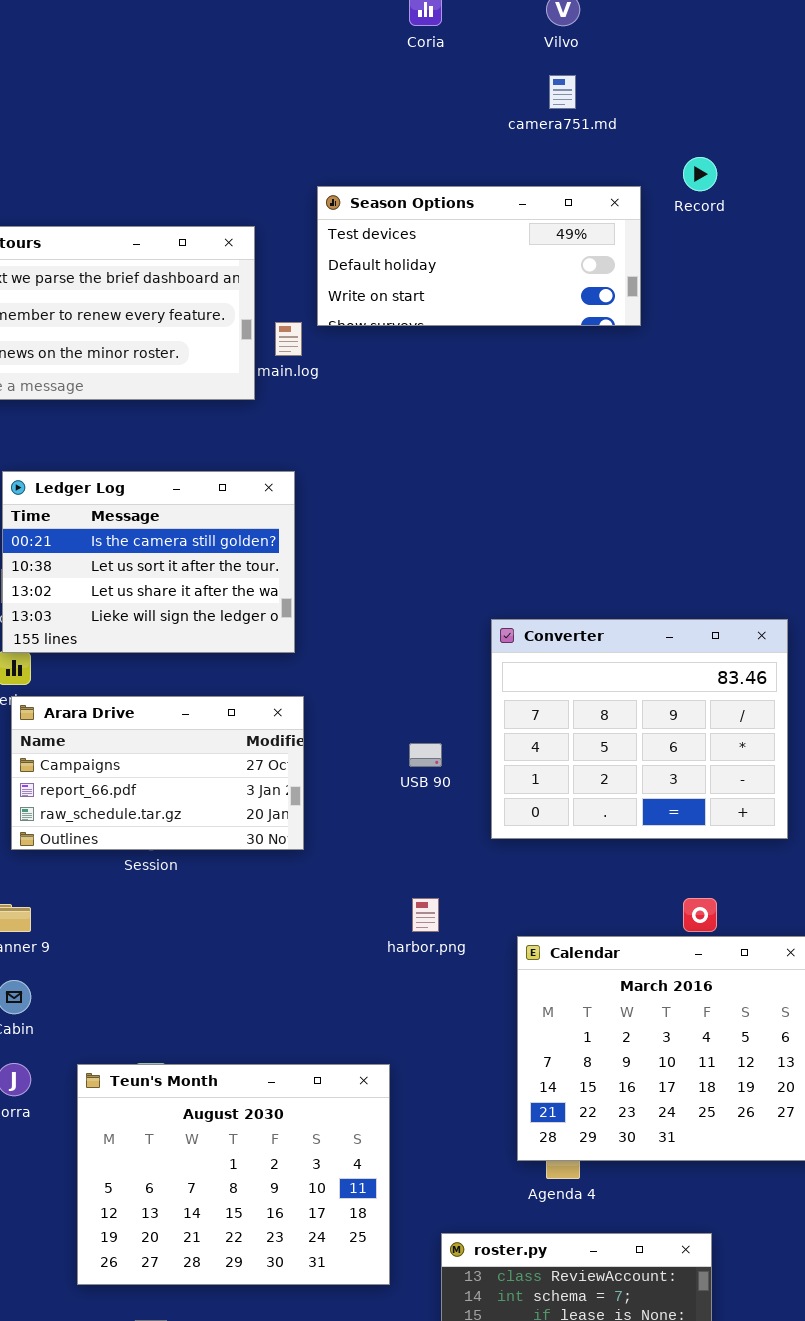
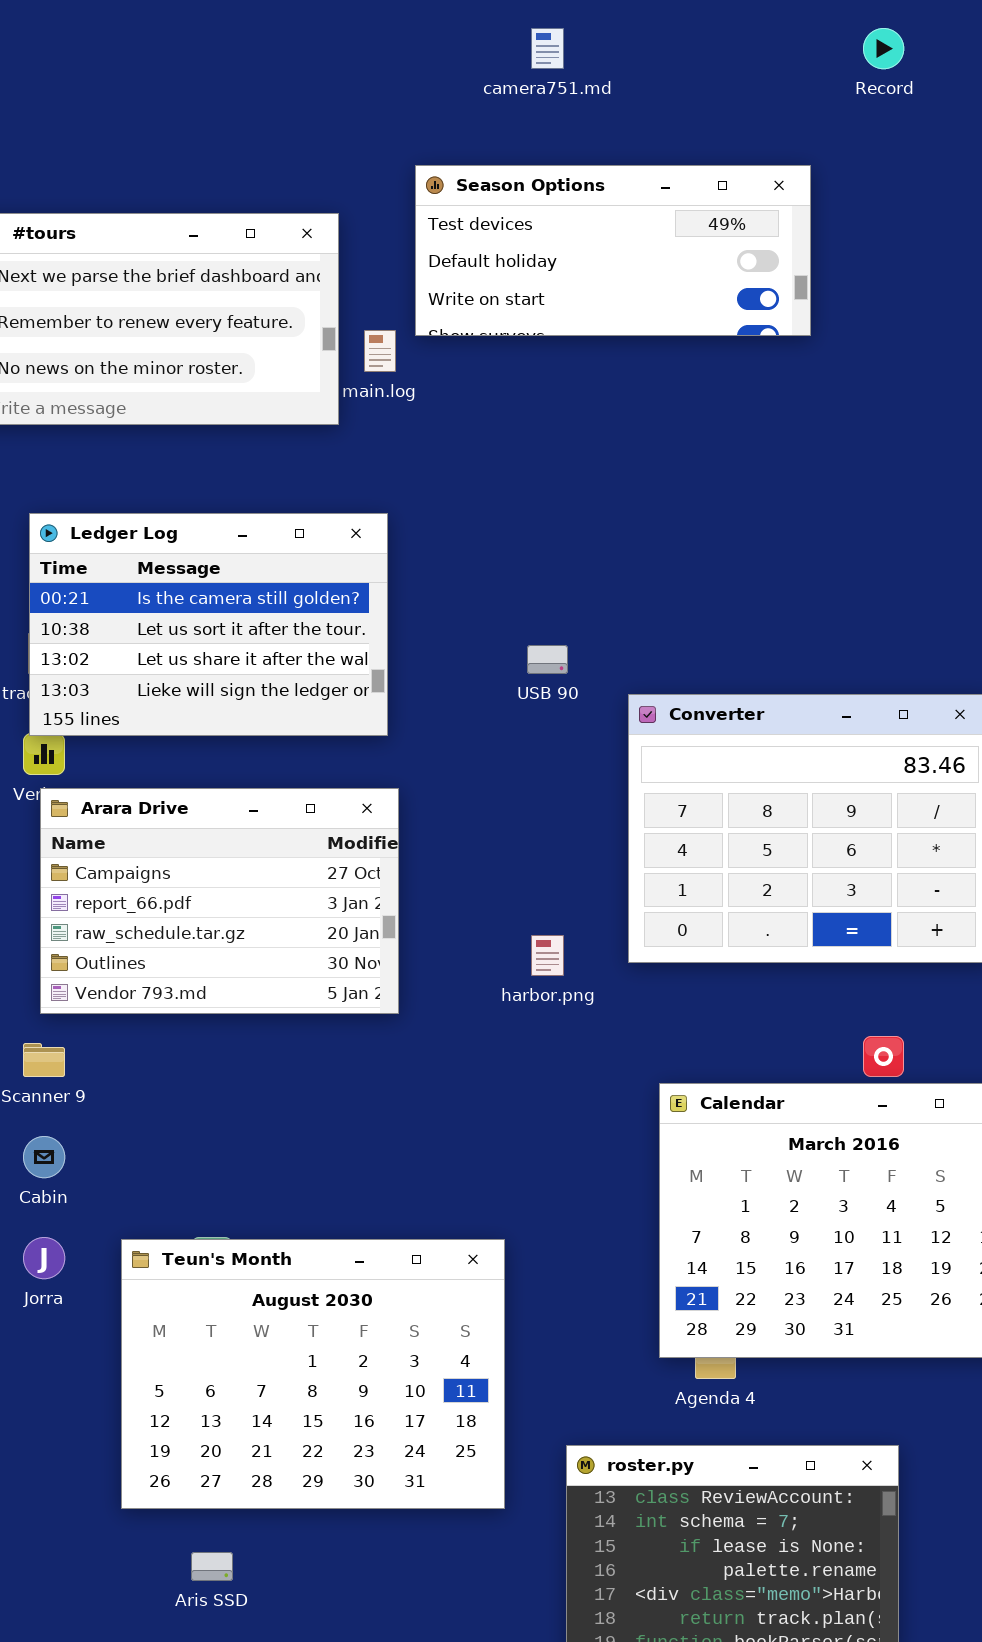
camera751.md: [549,75,576,109] -> [531,28,564,69], moved
Record: [683,157,717,191] -> [863,28,904,69], moved
Arara Drive: [11,696,304,850] -> [40,788,399,1014], resized
USB 90: [409,743,442,767] -> [527,645,568,674], moved
harbor.png: [412,898,439,932] -> [531,935,564,976], moved

